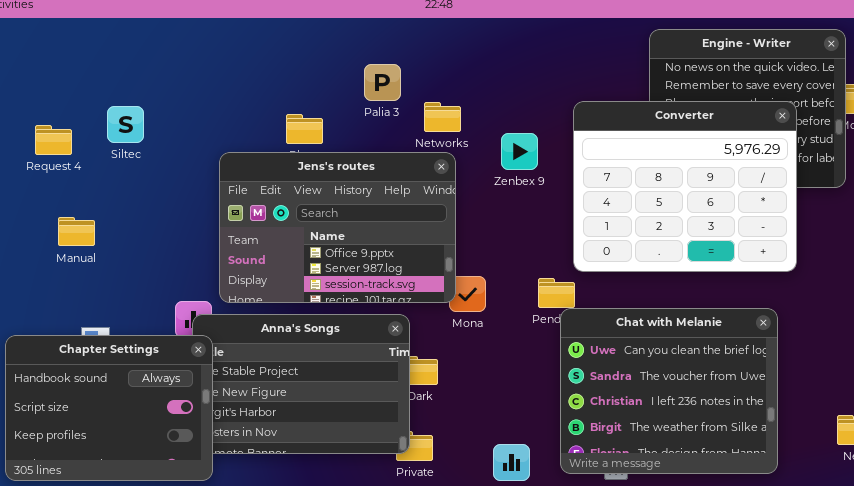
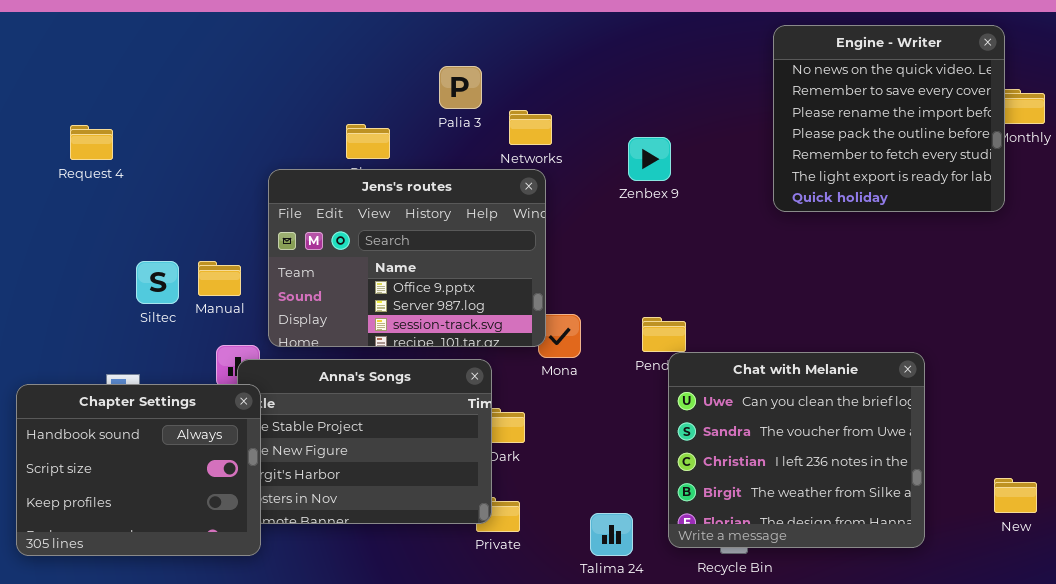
Converter: [573,101,797,272] -> none, closed
Siltec: [107,106,144,143] -> [136,261,179,304], moved
Request 4: [35,125,72,155] -> [70,125,113,160], moved
Zenbex 9: [501,133,538,170] -> [628,137,671,181], moved
Manual: [58,217,95,246] -> [198,261,241,296], moved

